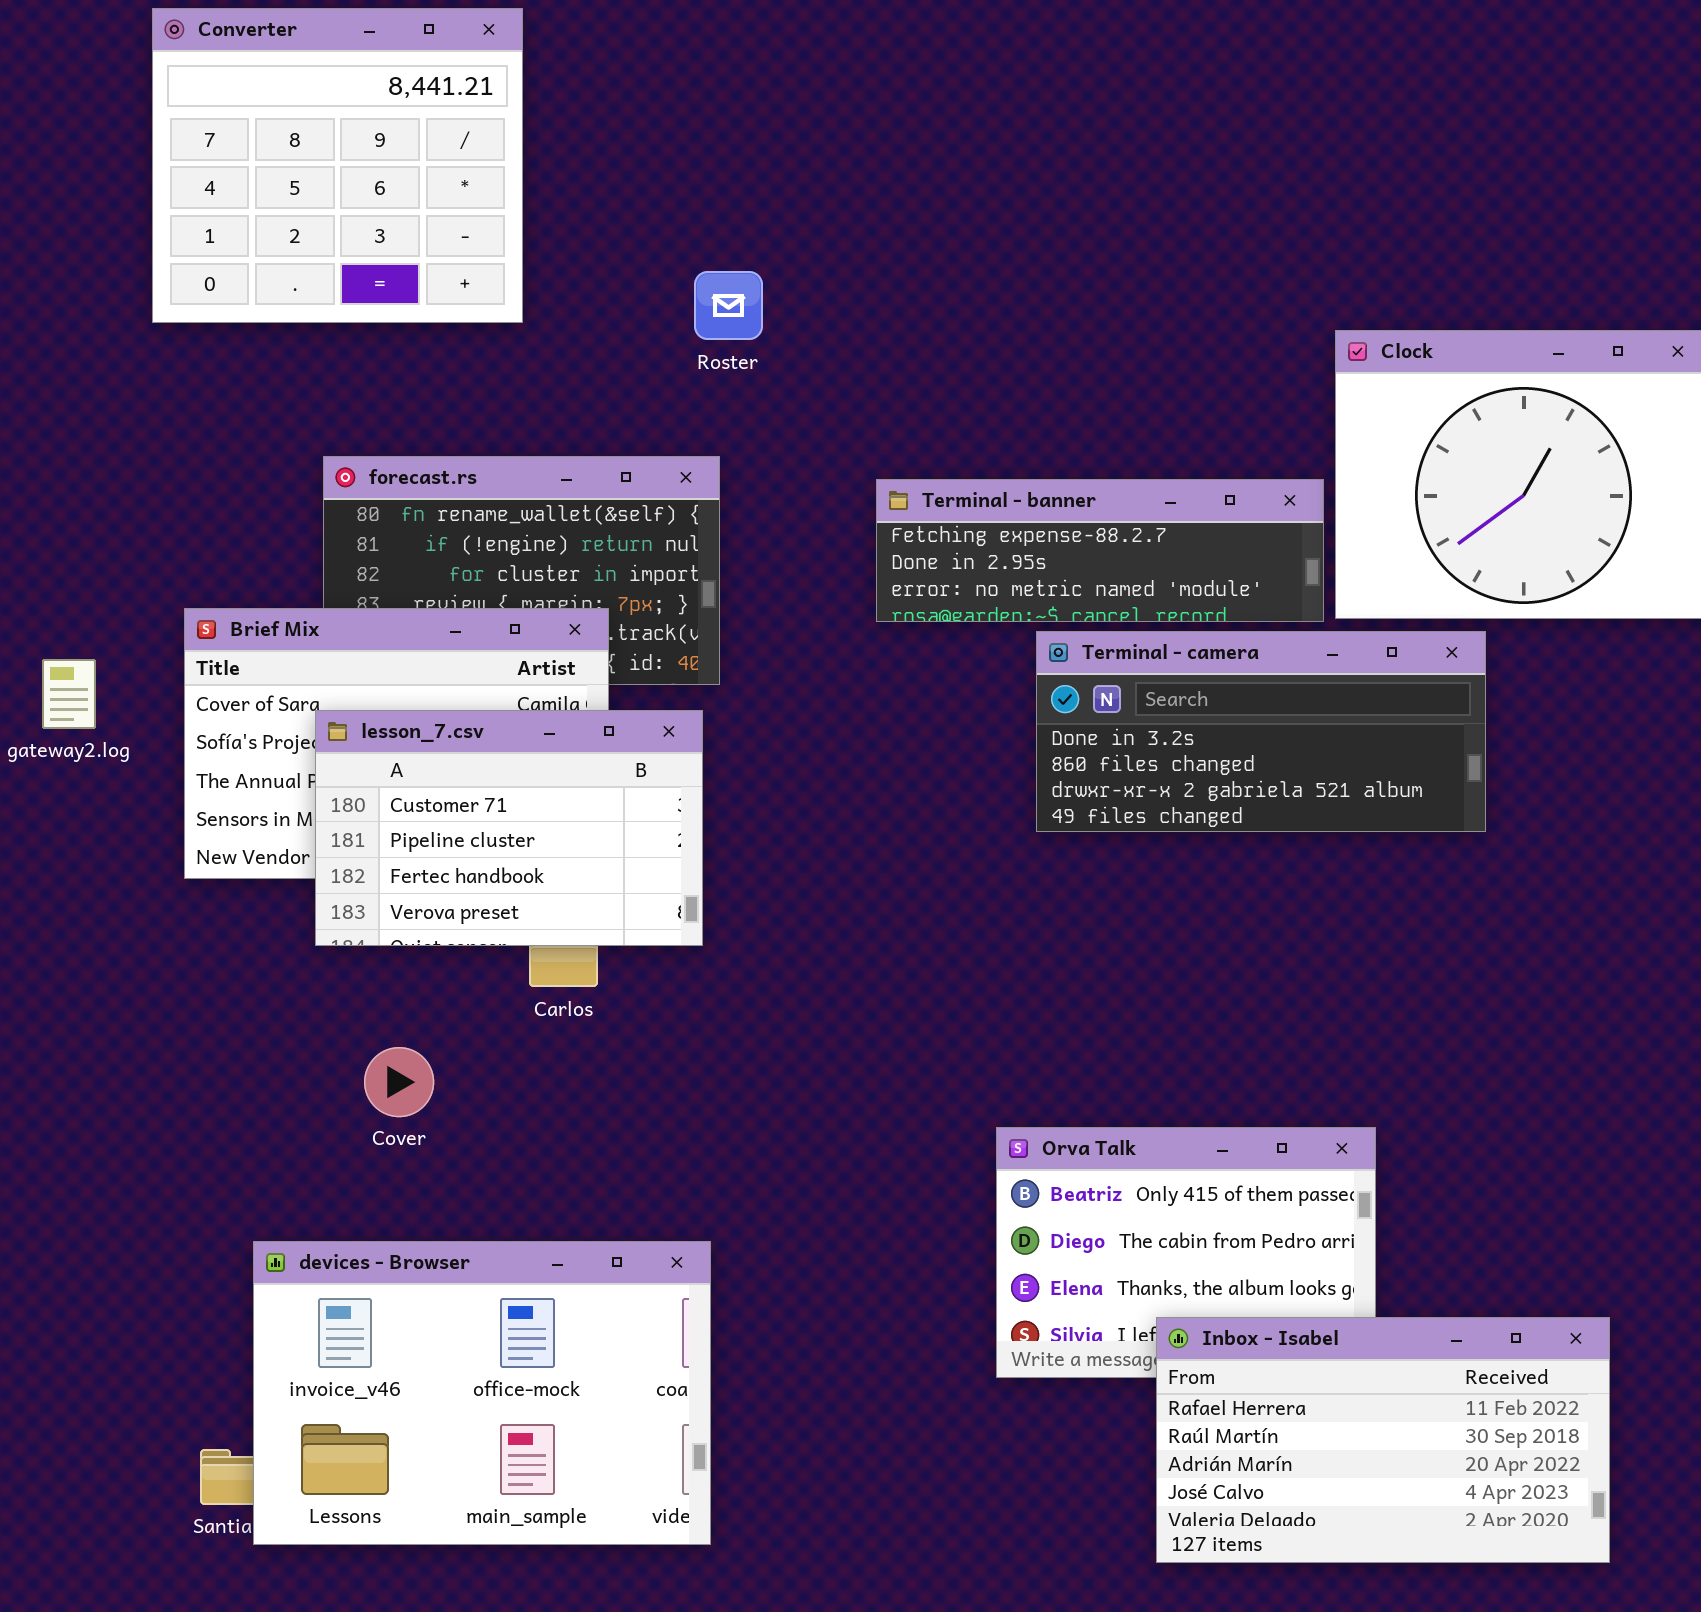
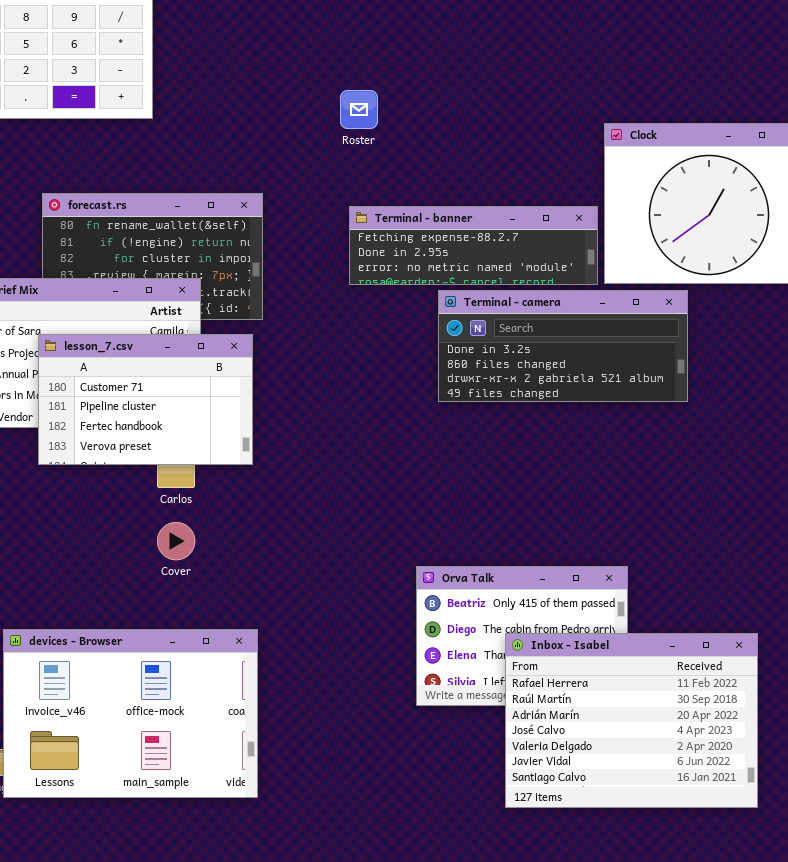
Roster: [694,271,763,340] -> [340,90,378,129], moved
Cover: [364,1047,434,1117] -> [157,522,195,560], moved
Inbox - Isabel: [1156,1317,1610,1563] -> [505,633,758,808], resized

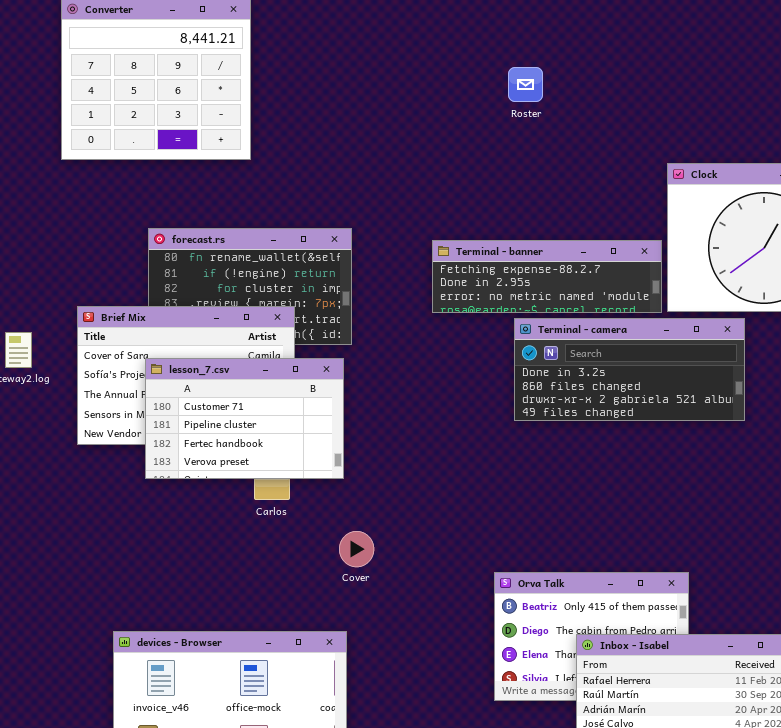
Roster: [340,90,378,129] -> [508,67,543,102], moved
Cover: [157,522,195,560] -> [339,531,374,567], moved

